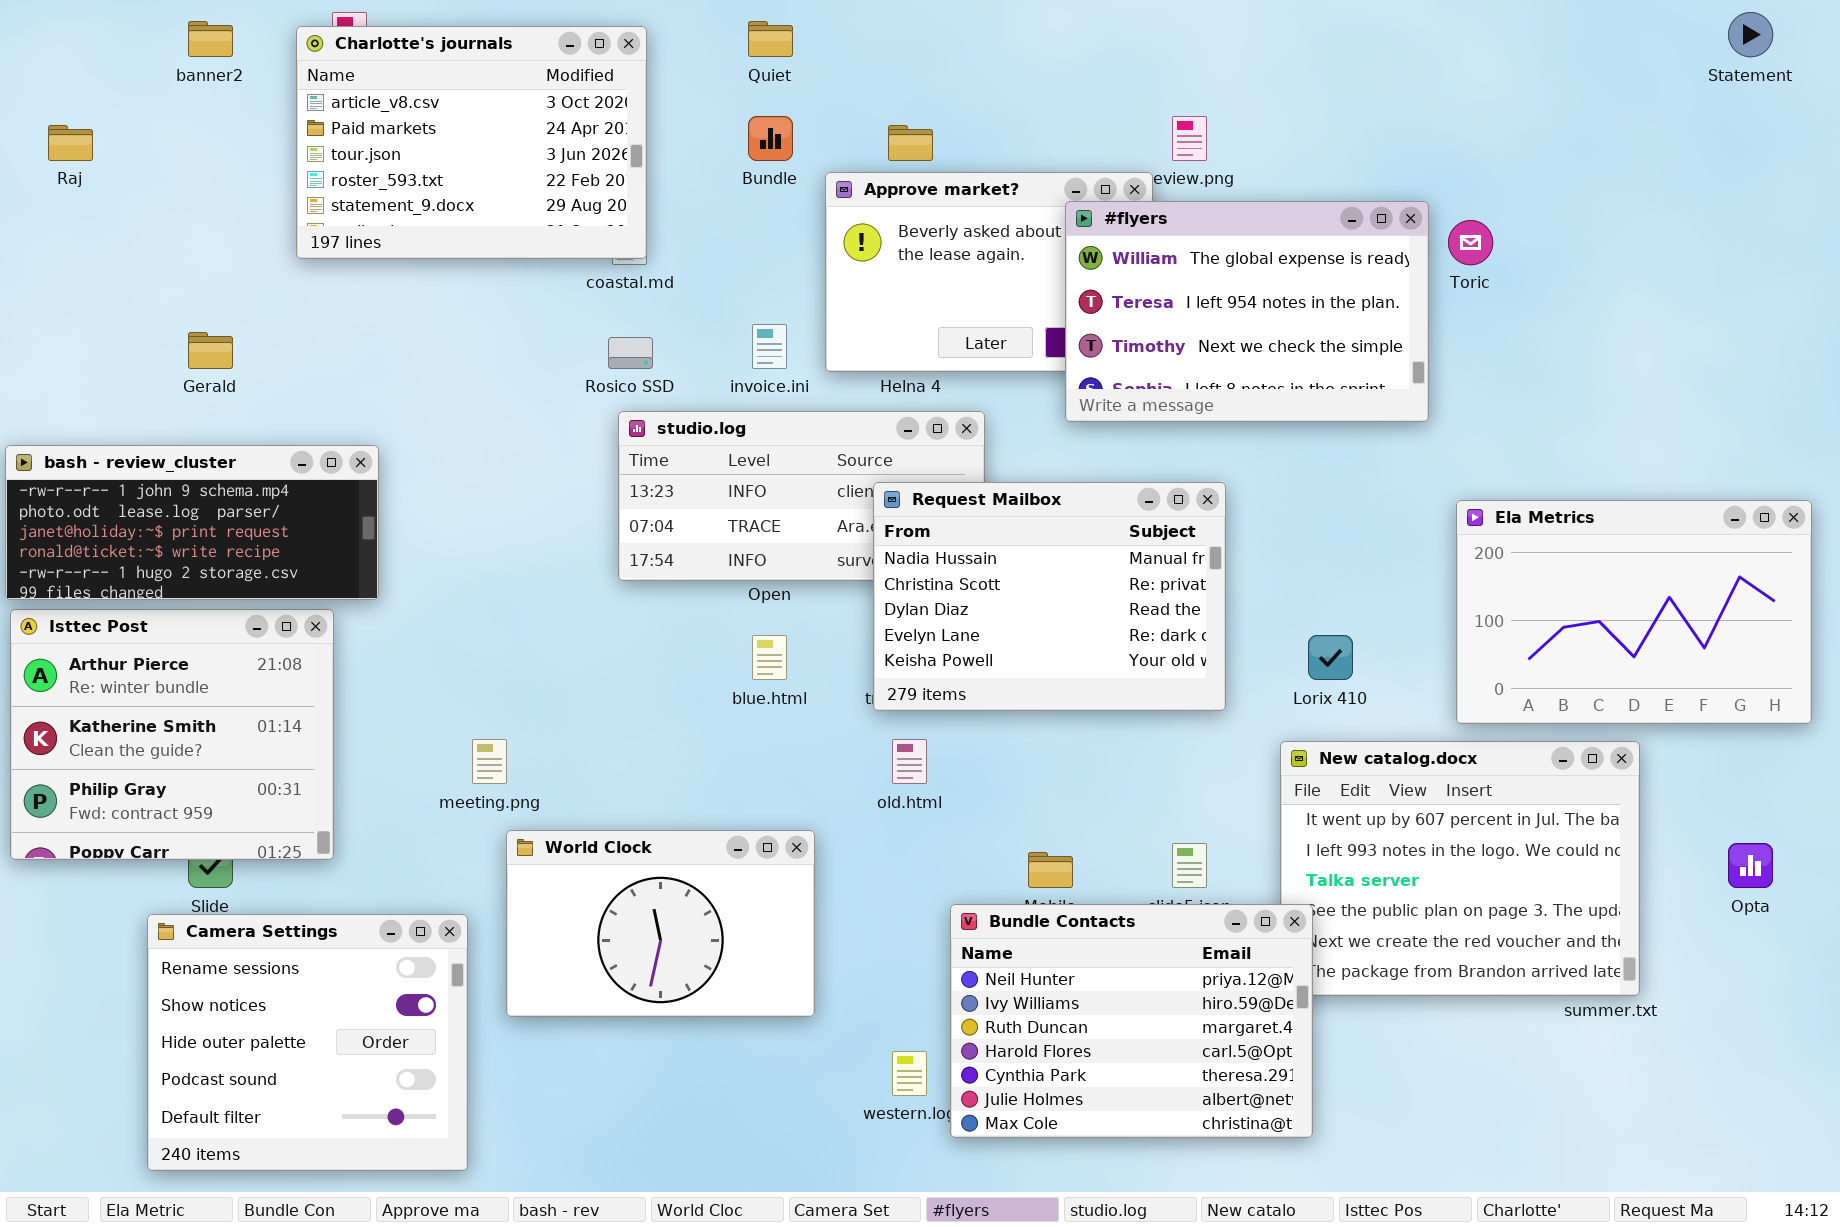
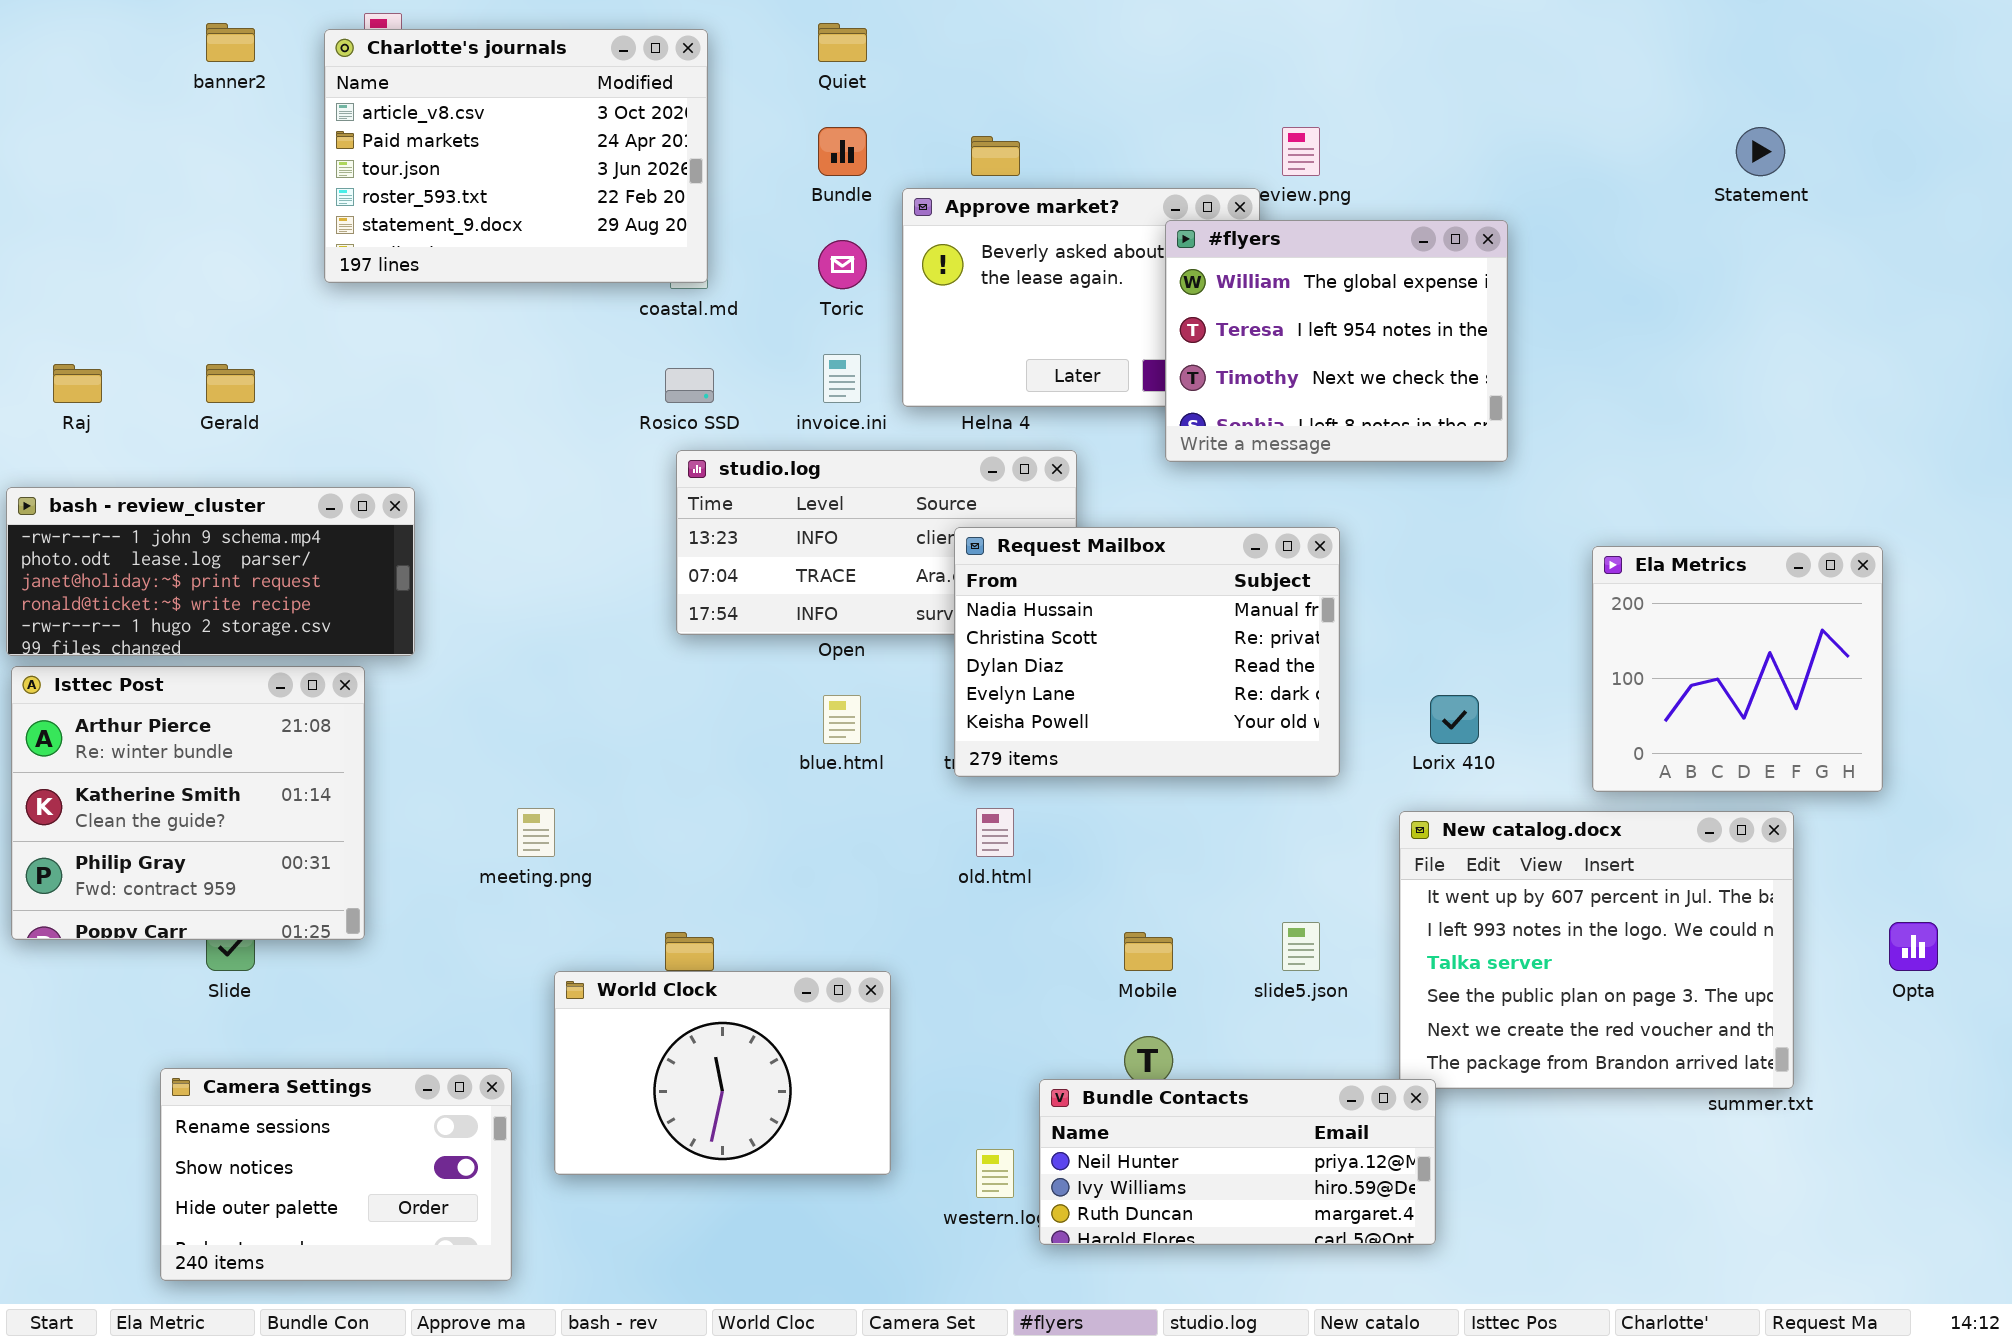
Statement: [1728,12,1773,57] -> [1736,127,1785,176], moved
Raj: [48,125,93,161] -> [53,364,102,403], moved
#flyers: [1065,201,1429,422] -> [1165,220,1508,462], resized
Toric: [1448,220,1493,265] -> [818,240,867,289], moved
Ela Metrics: [1456,500,1812,724] -> [1592,546,1883,792], resized
World Clock: [506,830,815,1017] -> [554,971,891,1175], moved
Bundle Contacts: [950,904,1313,1138] -> [1039,1079,1436,1245], resized
Camera Settings: [147,914,468,1171] -> [160,1068,512,1281], resized

